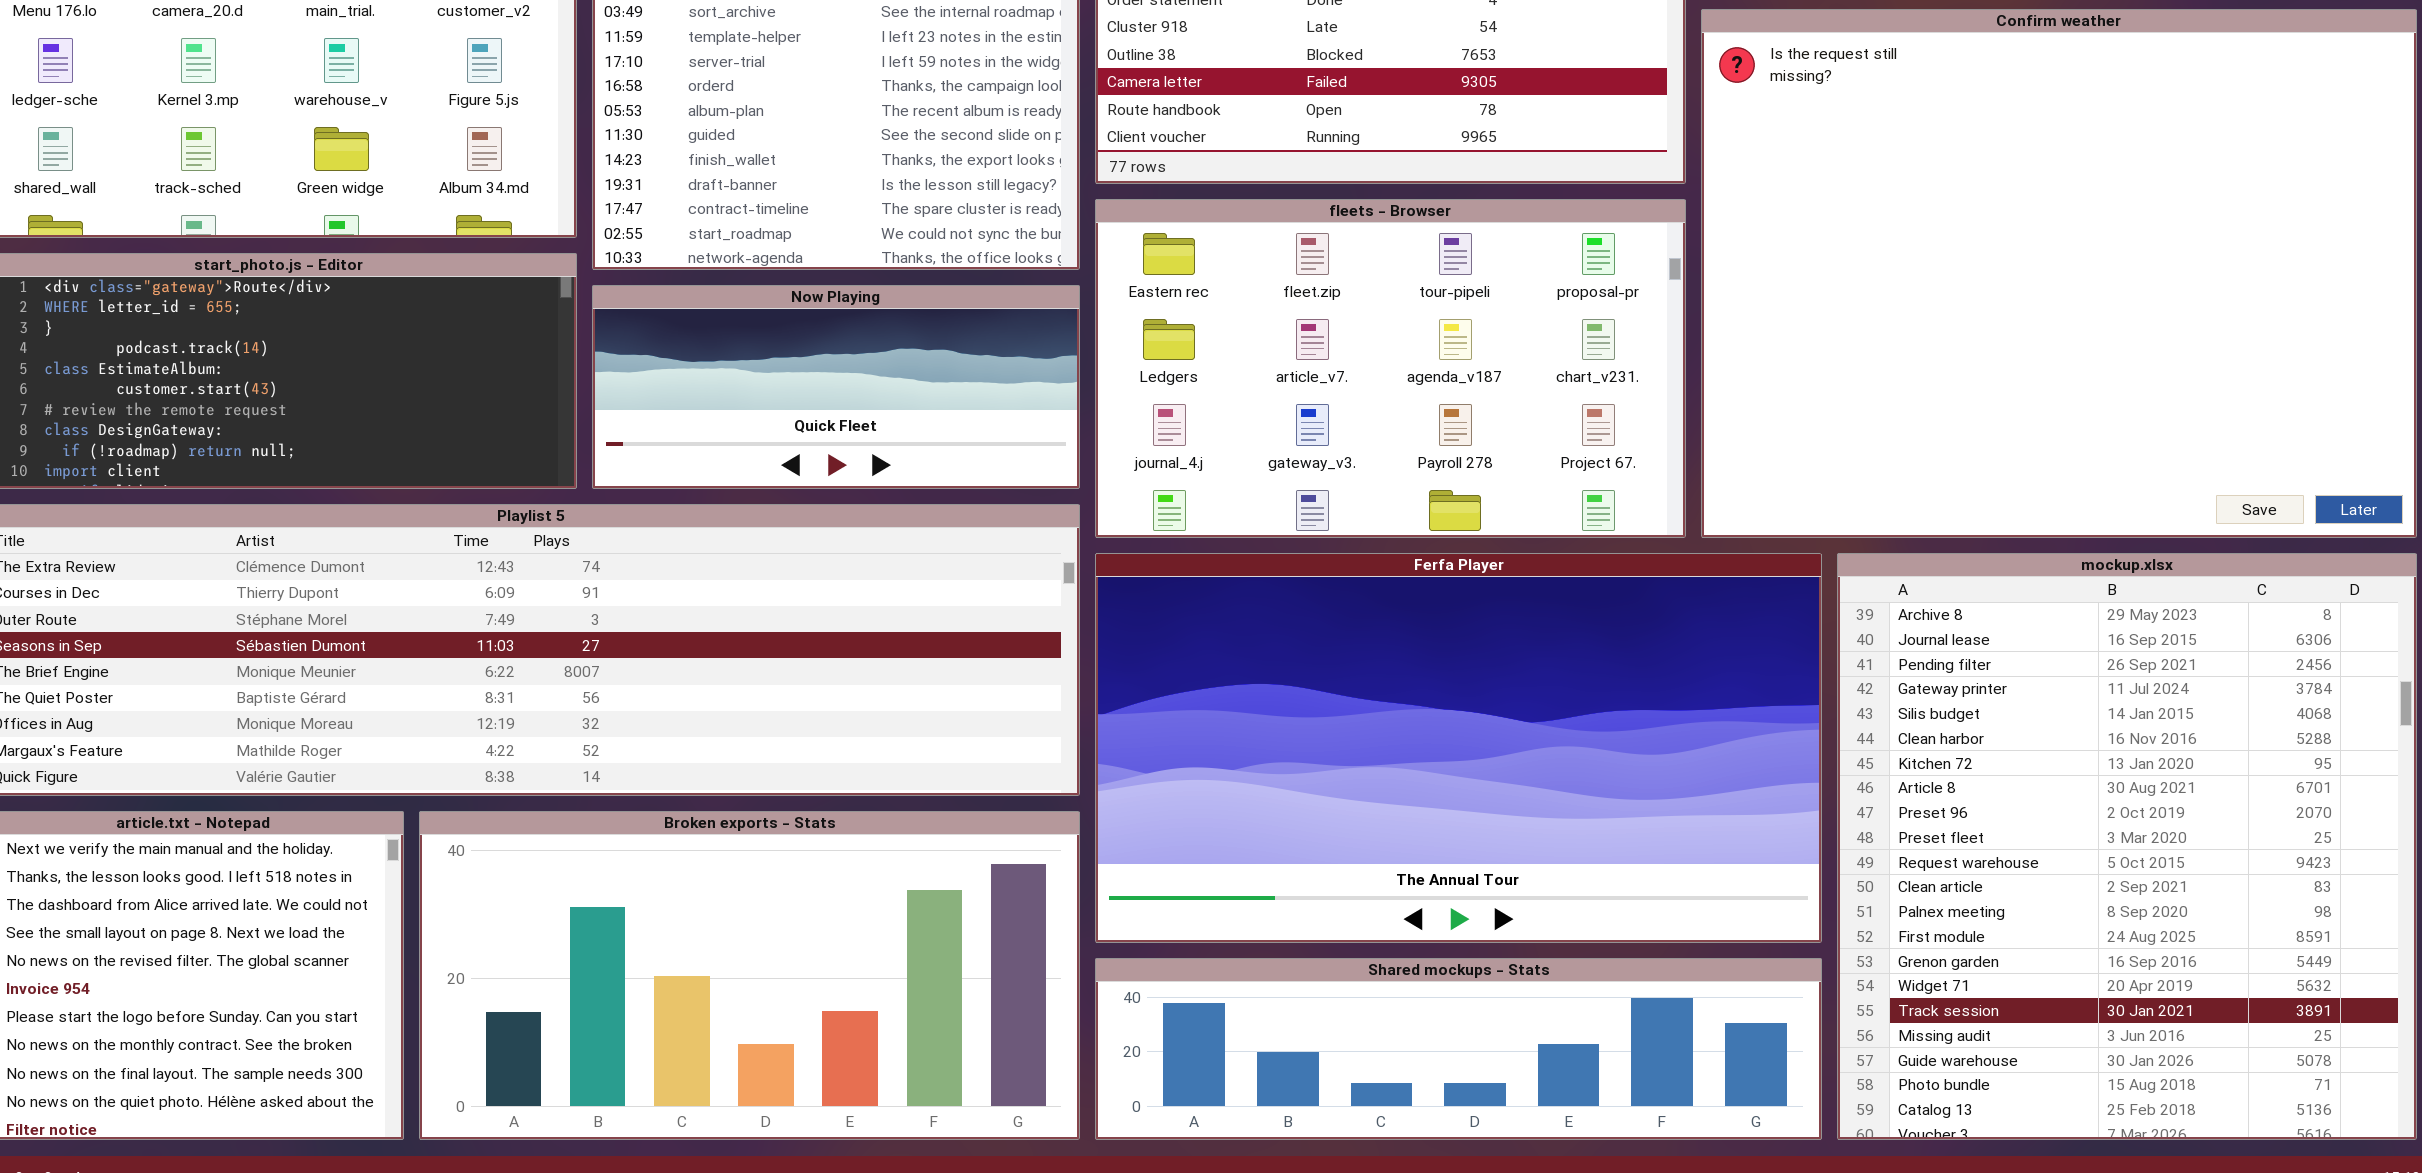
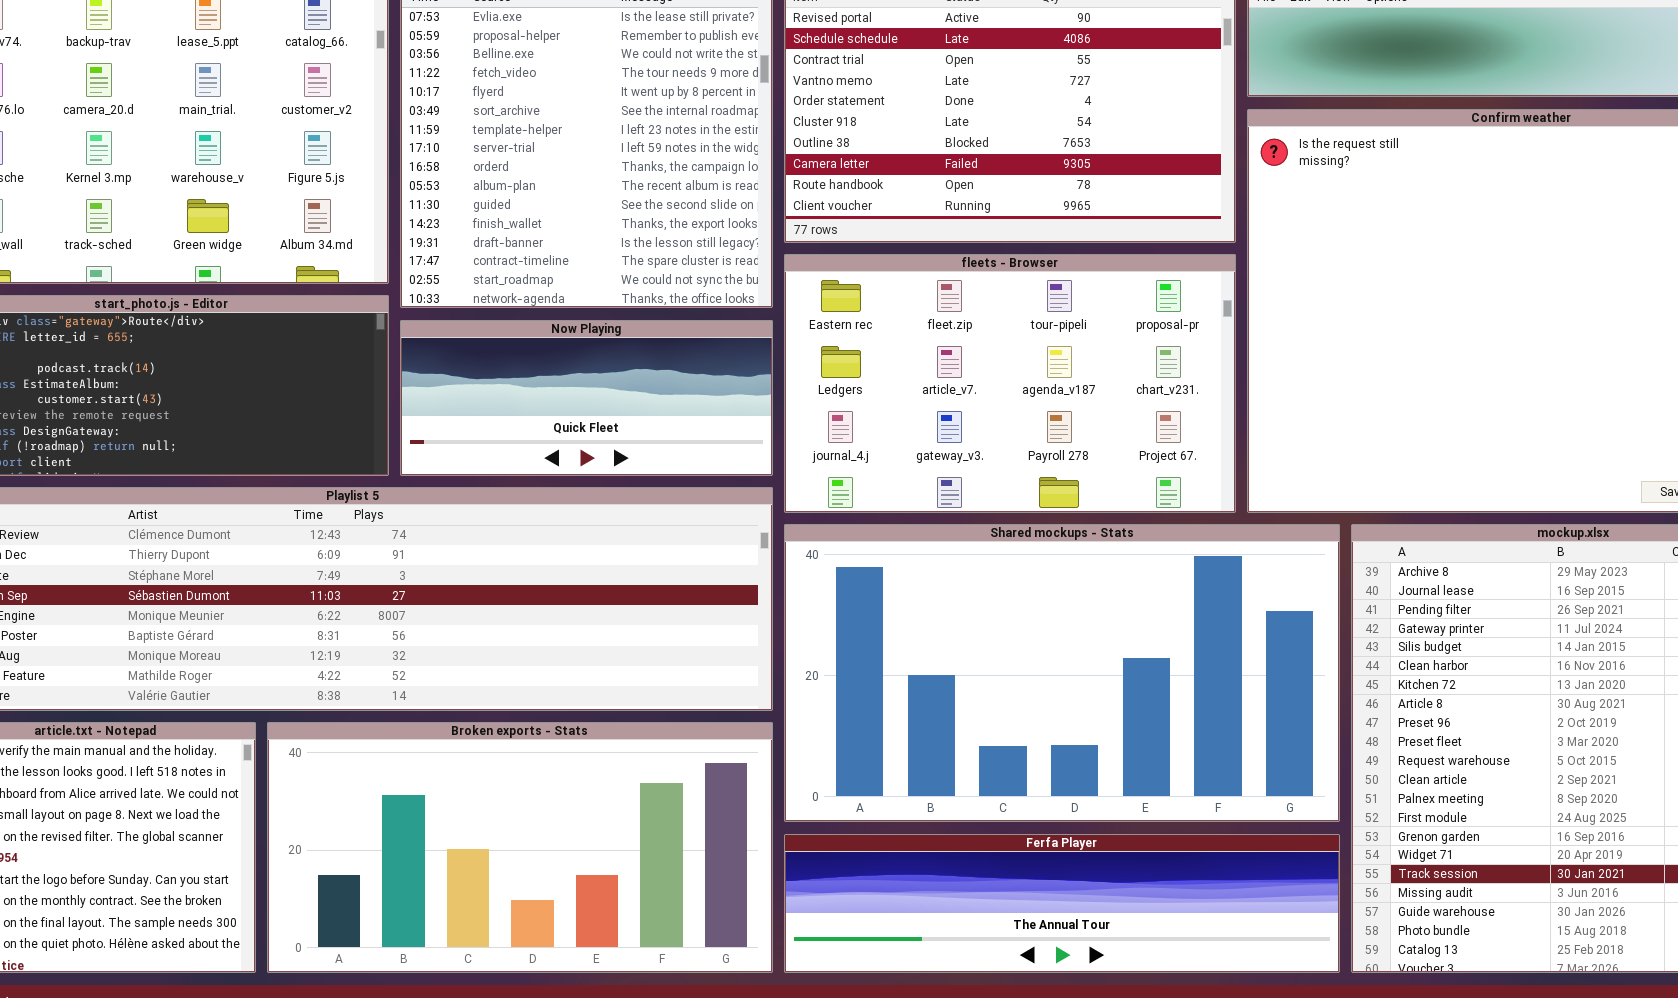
Ferfa Player: [1095,553,1822,943] -> [784,834,1340,973], moved, resized
Shared mockups - Stats: [1095,958,1822,1140] -> [784,524,1340,822], moved, resized

